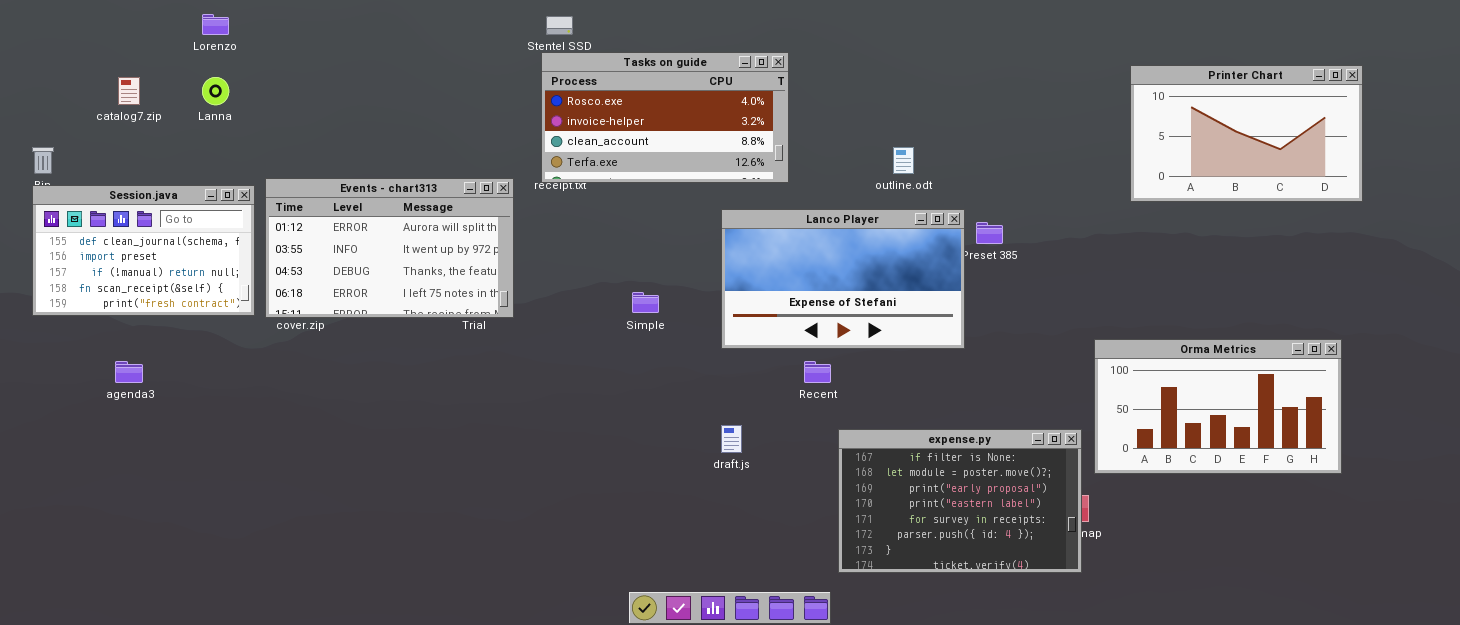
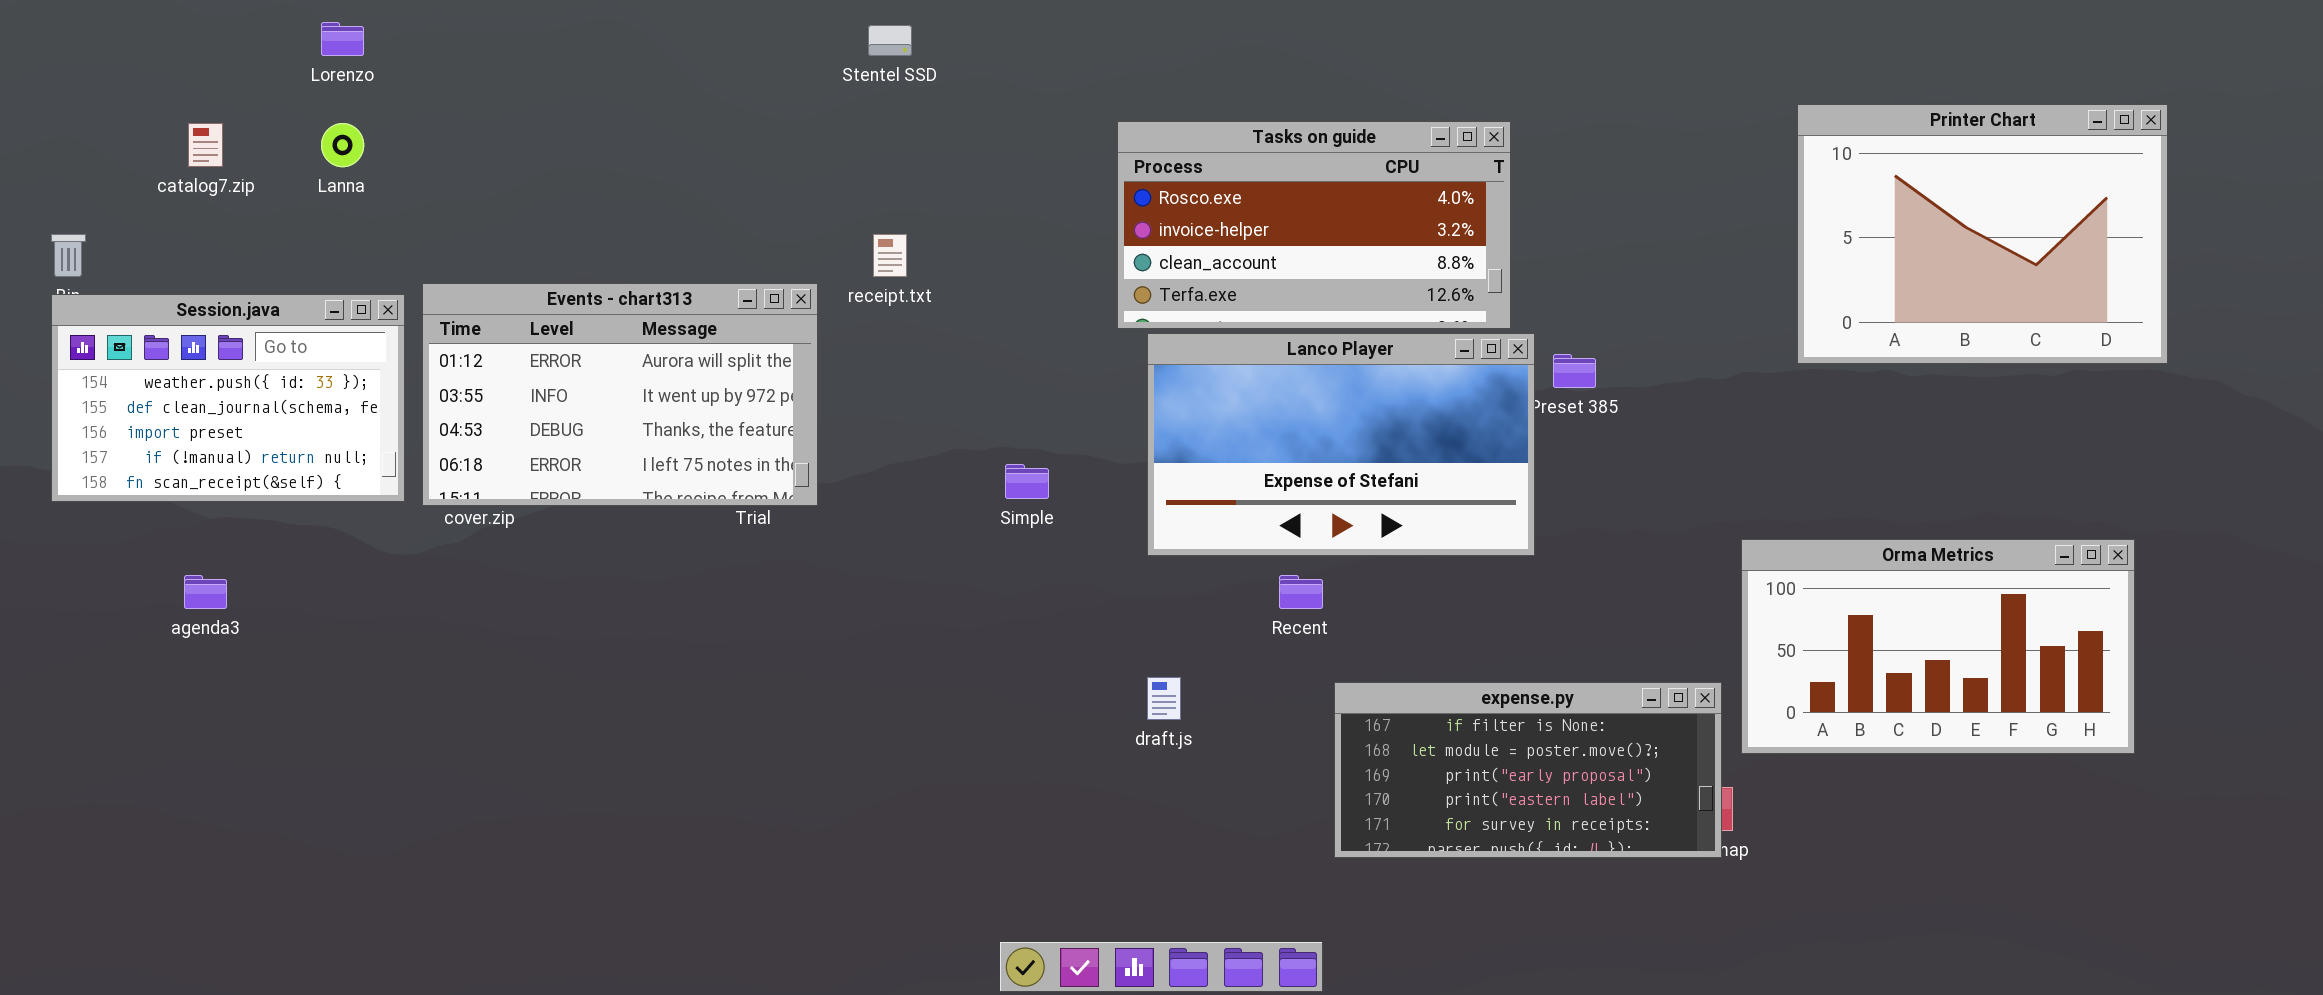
Tasks on guide: [541,52,789,183] -> [1117,121,1511,329], moved
Printer Chart: [1130,65,1363,202] -> [1797,104,2168,364], resized
Session.java: [32,185,255,316] -> [51,294,405,502], scrolled up 1 row
expense.py: [838,429,1082,573] -> [1334,682,1722,858], resized

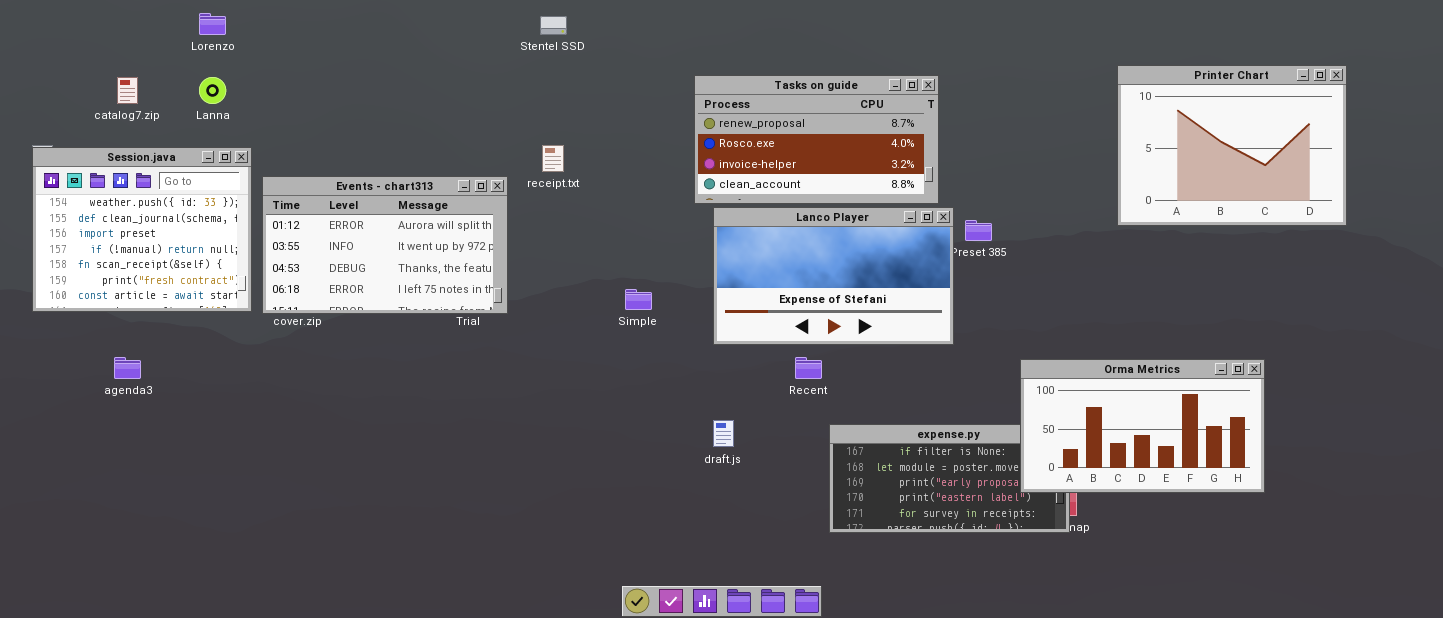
Tasks on guide: [1117,121,1511,329] -> [694,75,939,204], scrolled up 1 row
Session.java: [51,294,405,502] -> [32,147,252,312], resized
Orma Metrics: [1741,539,2135,754] -> [1020,359,1265,493], moved

